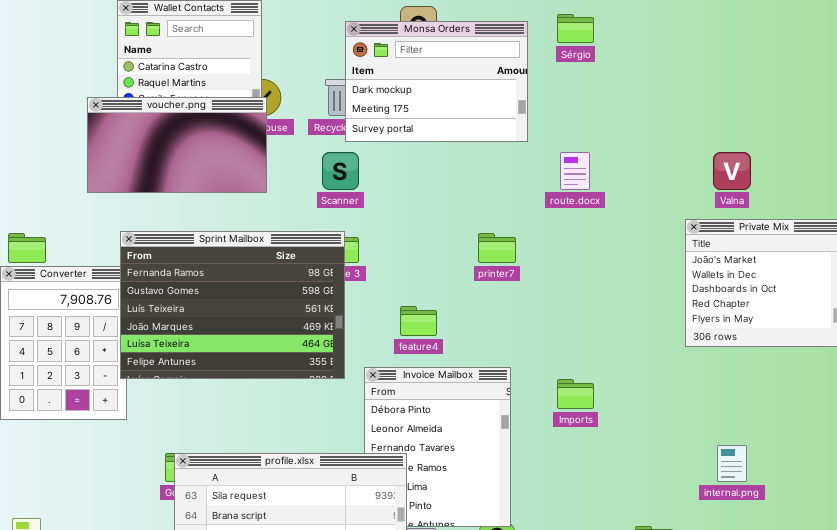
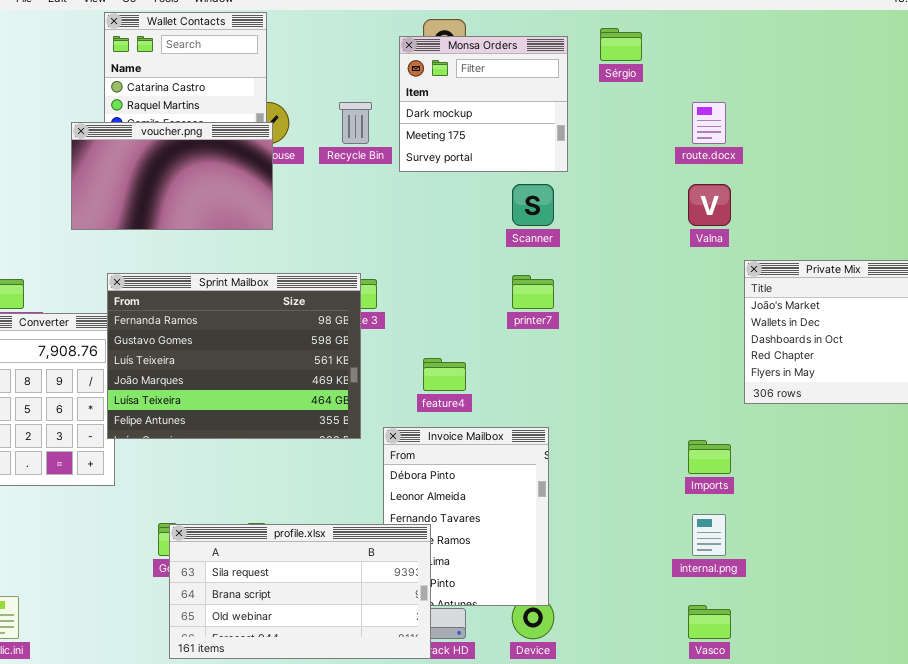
Monsa Orders: [345,21,528,142] -> [399,36,568,172], resized
Scanner: [322,152,359,190] -> [512,184,554,226], moved
route.docx: [560,152,590,190] -> [692,102,726,144], moved
Valna: [713,152,751,190] -> [688,184,731,226], moved
Imports: [557,379,594,409] -> [688,440,731,474], moved
internal.png: [717,445,747,482] -> [692,514,726,556], moved

